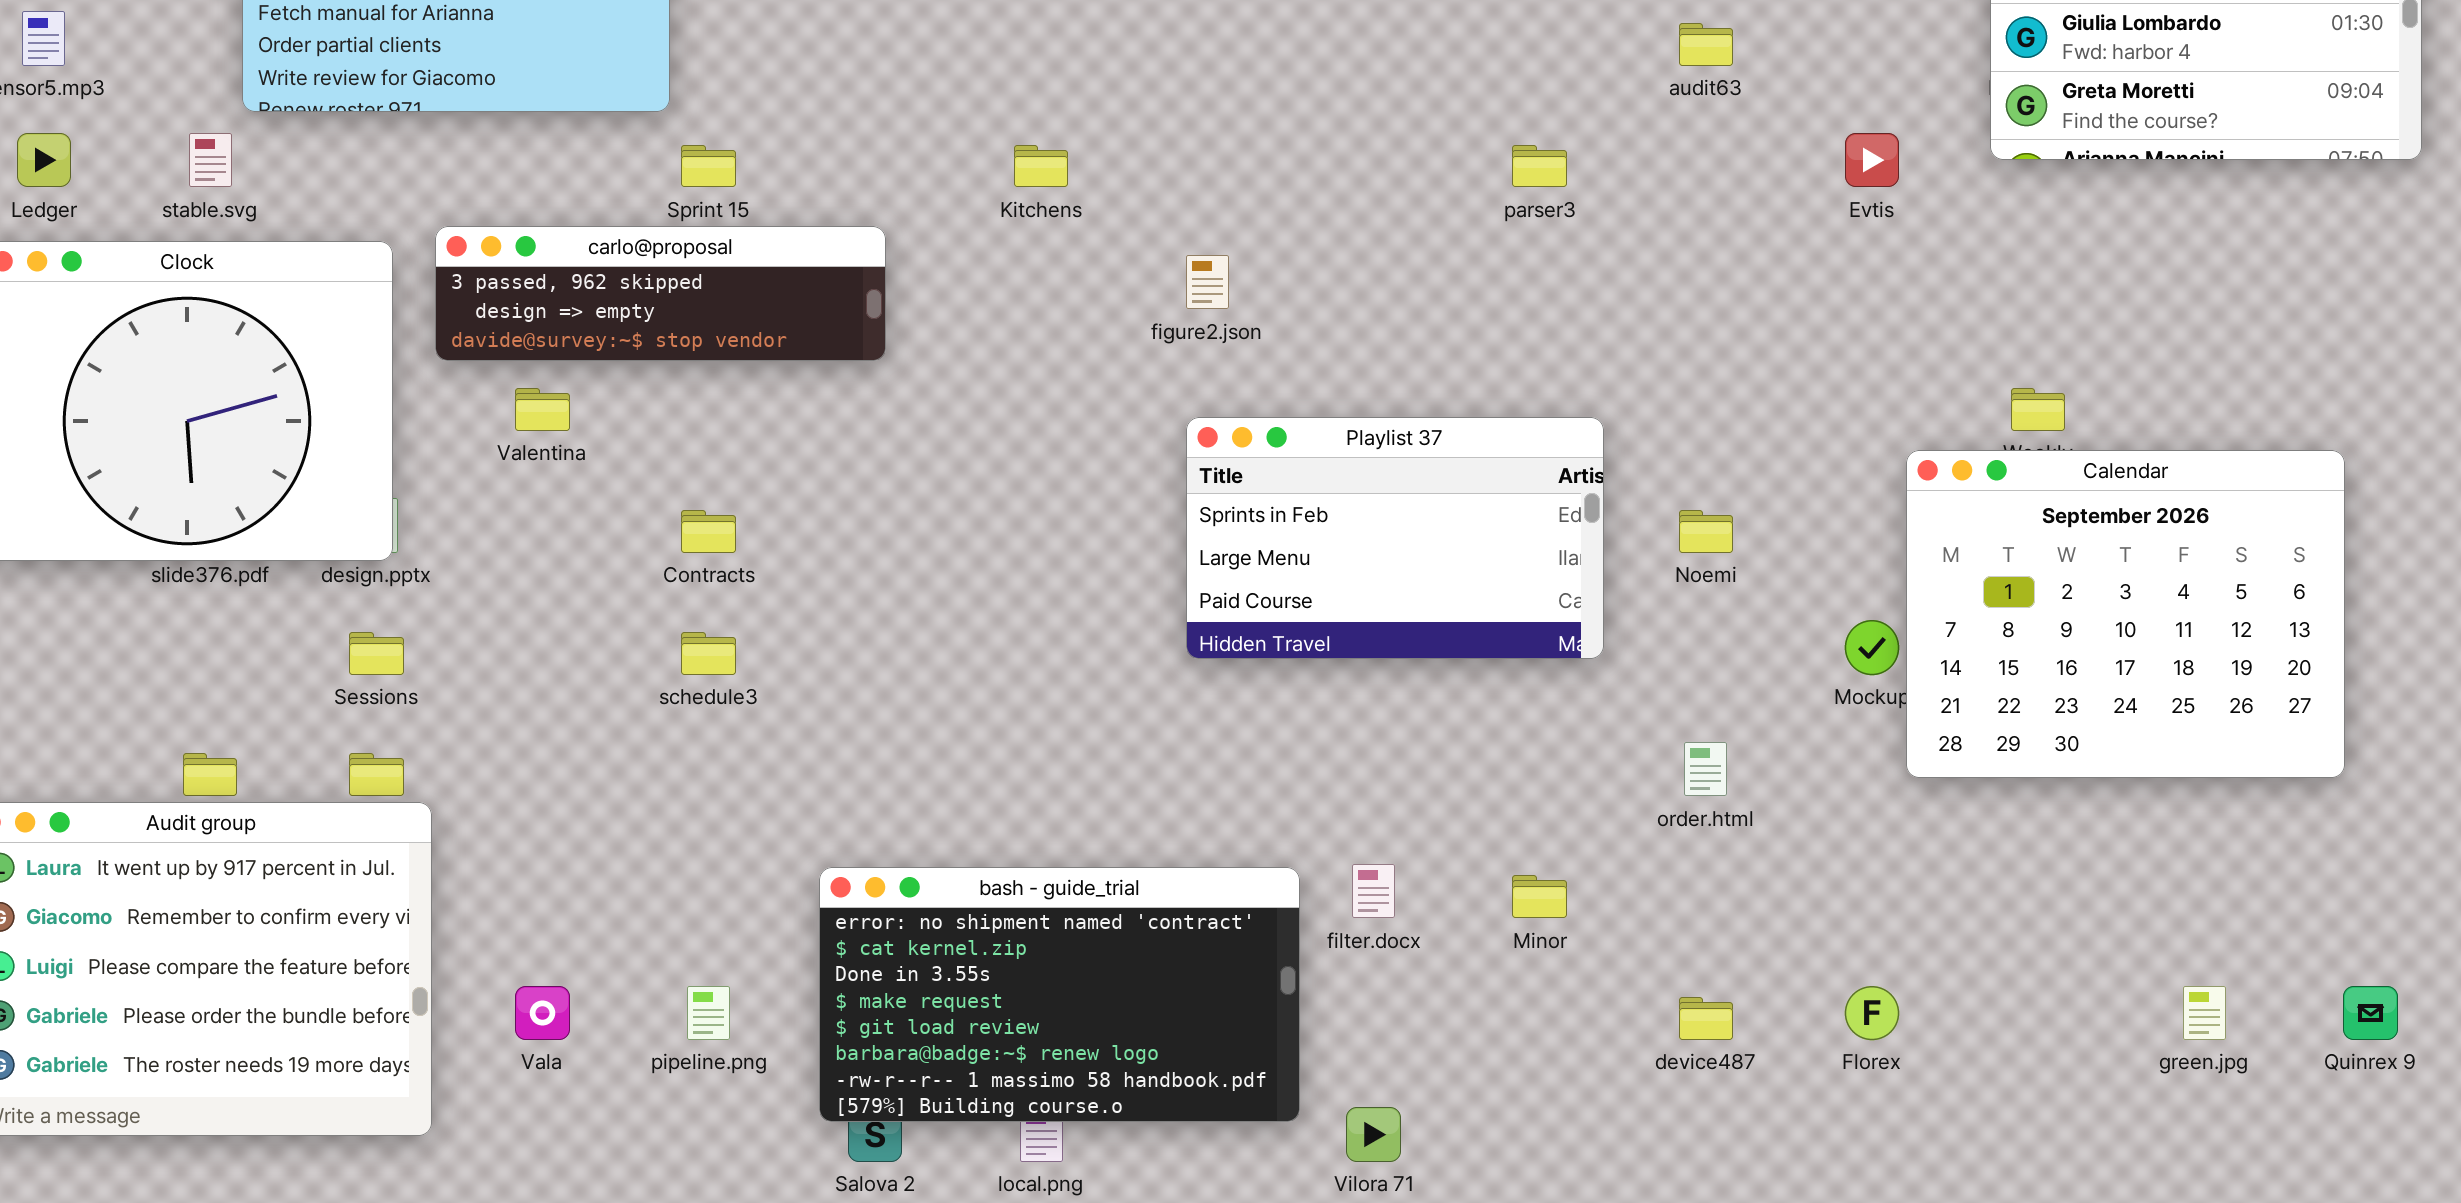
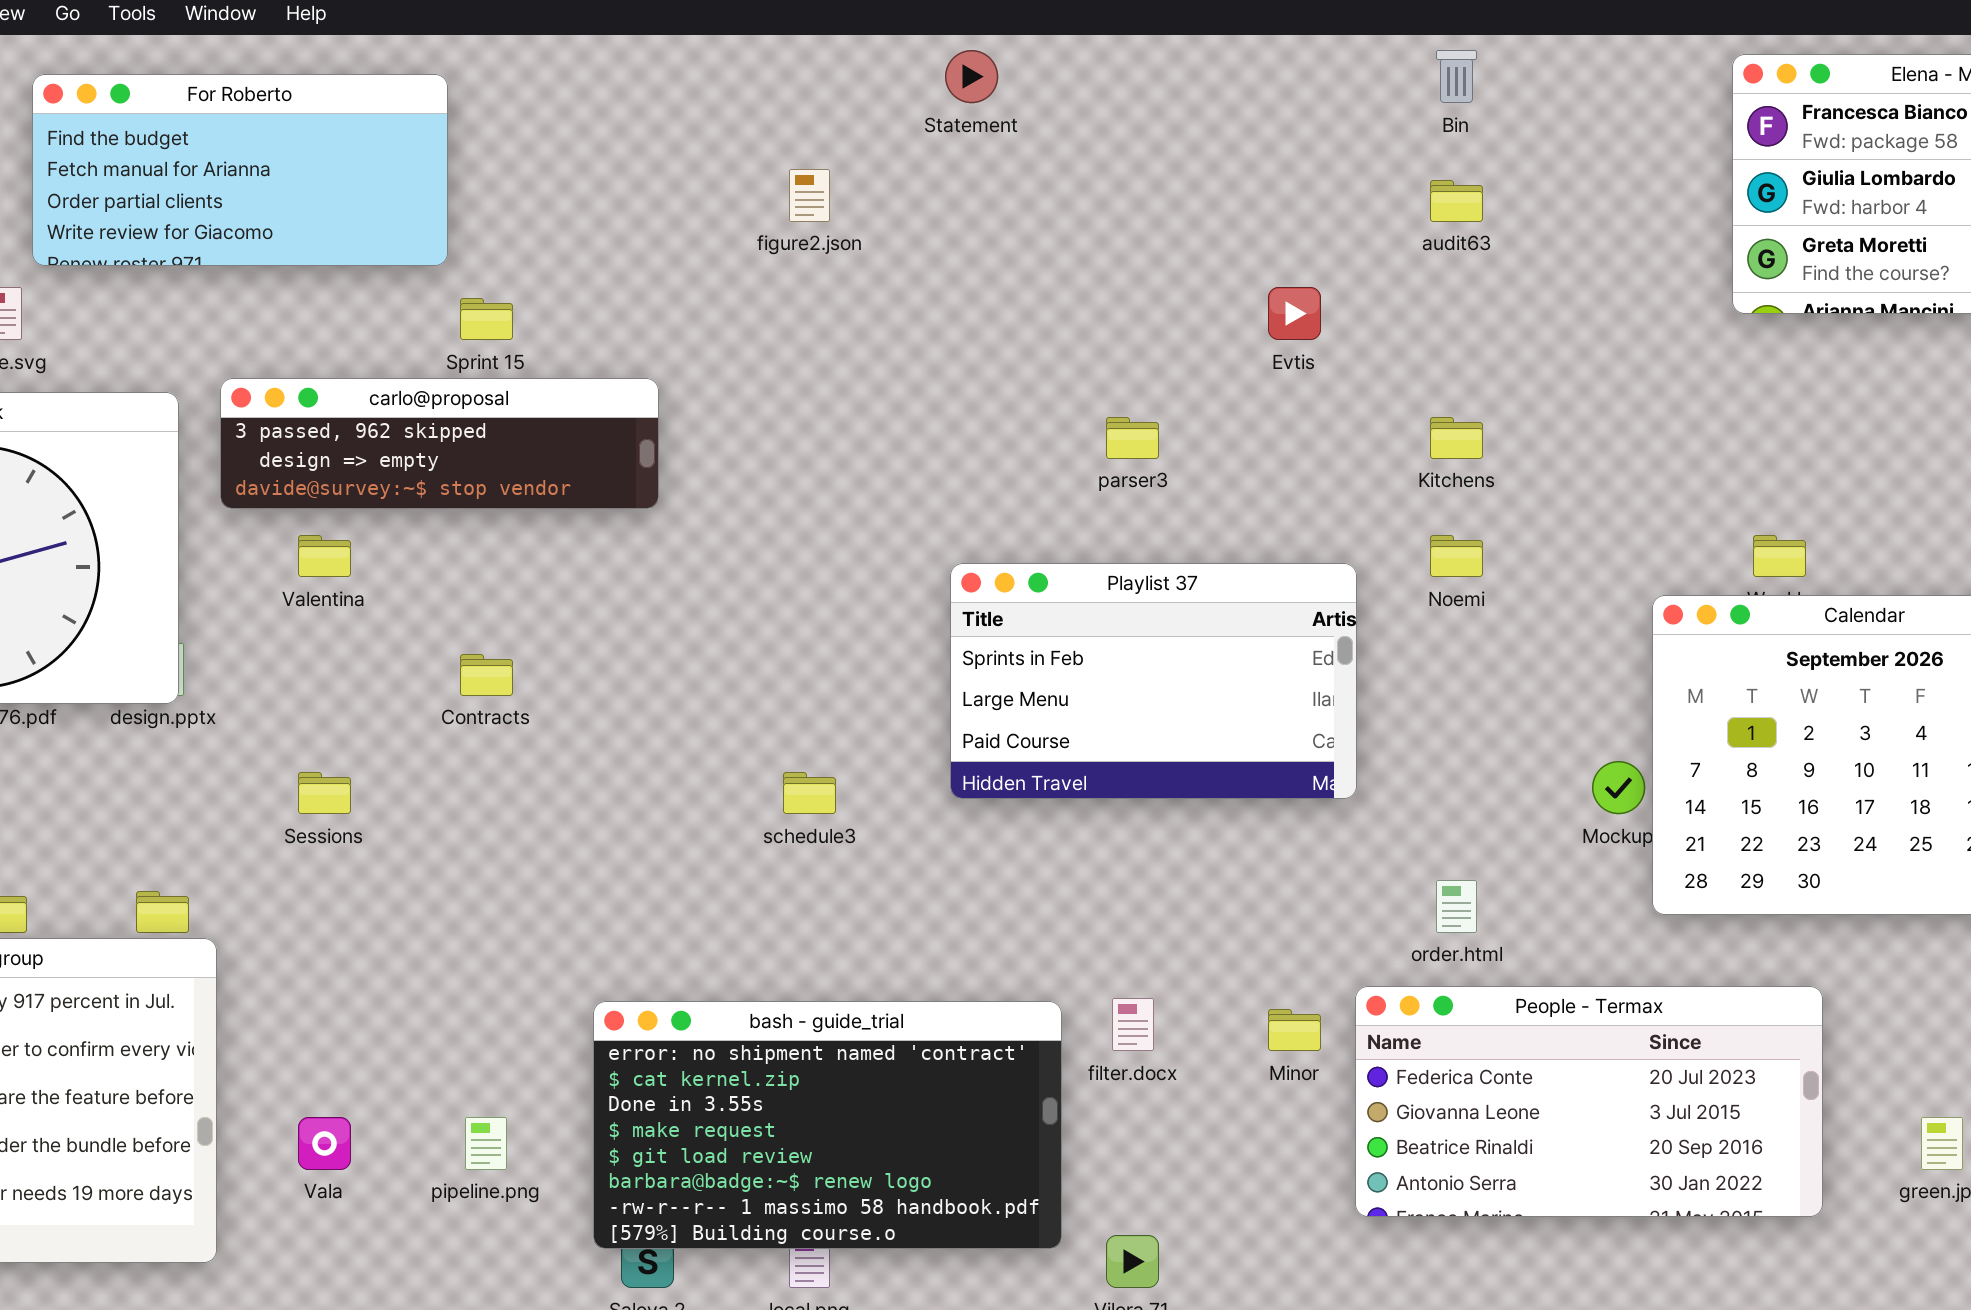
Evtis: [1845,133,1899,187] -> [1268,287,1321,340], moved
Kitchens: [1014,145,1068,187] -> [1430,417,1483,459], moved
parser3: [1512,145,1567,187] -> [1106,417,1159,459], moved
figure2.json: [1186,255,1229,309] -> [789,169,830,222], moved
Noemi: [1679,510,1733,553] -> [1430,535,1483,577], moved
Sessions: [349,632,404,675] -> [298,772,351,814], moved
schedule3: [681,632,736,675] -> [783,772,836,814], moved
People - Termax: none -> [1355,986,1823,1217], opened

